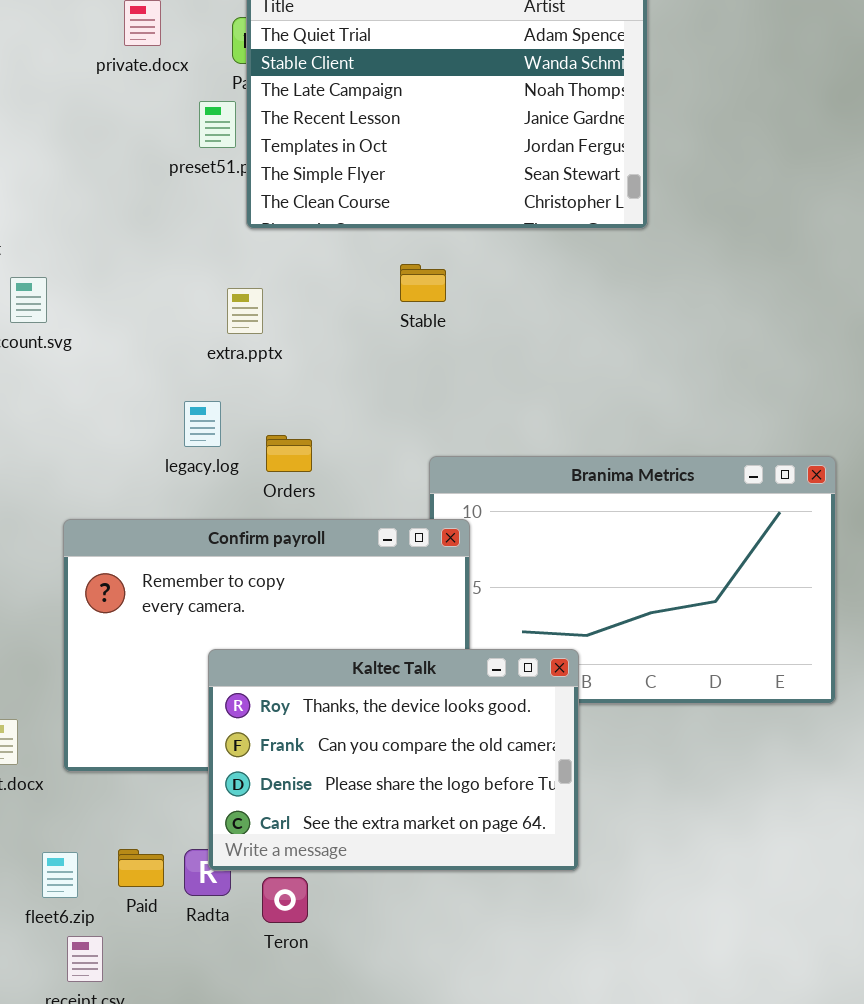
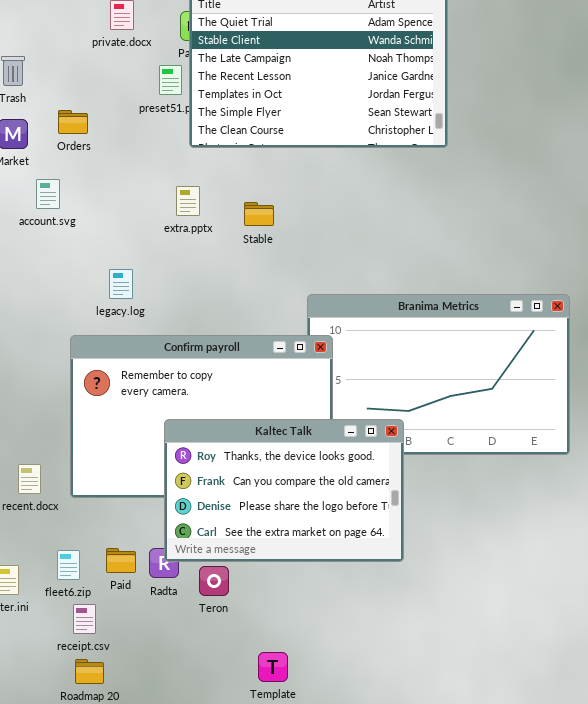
Stable: [400,264,446,302] -> [244,202,274,226], moved
legacy.log: [184,401,221,447] -> [109,269,133,299], moved
Orders: [266,435,312,472] -> [58,110,88,134], moved

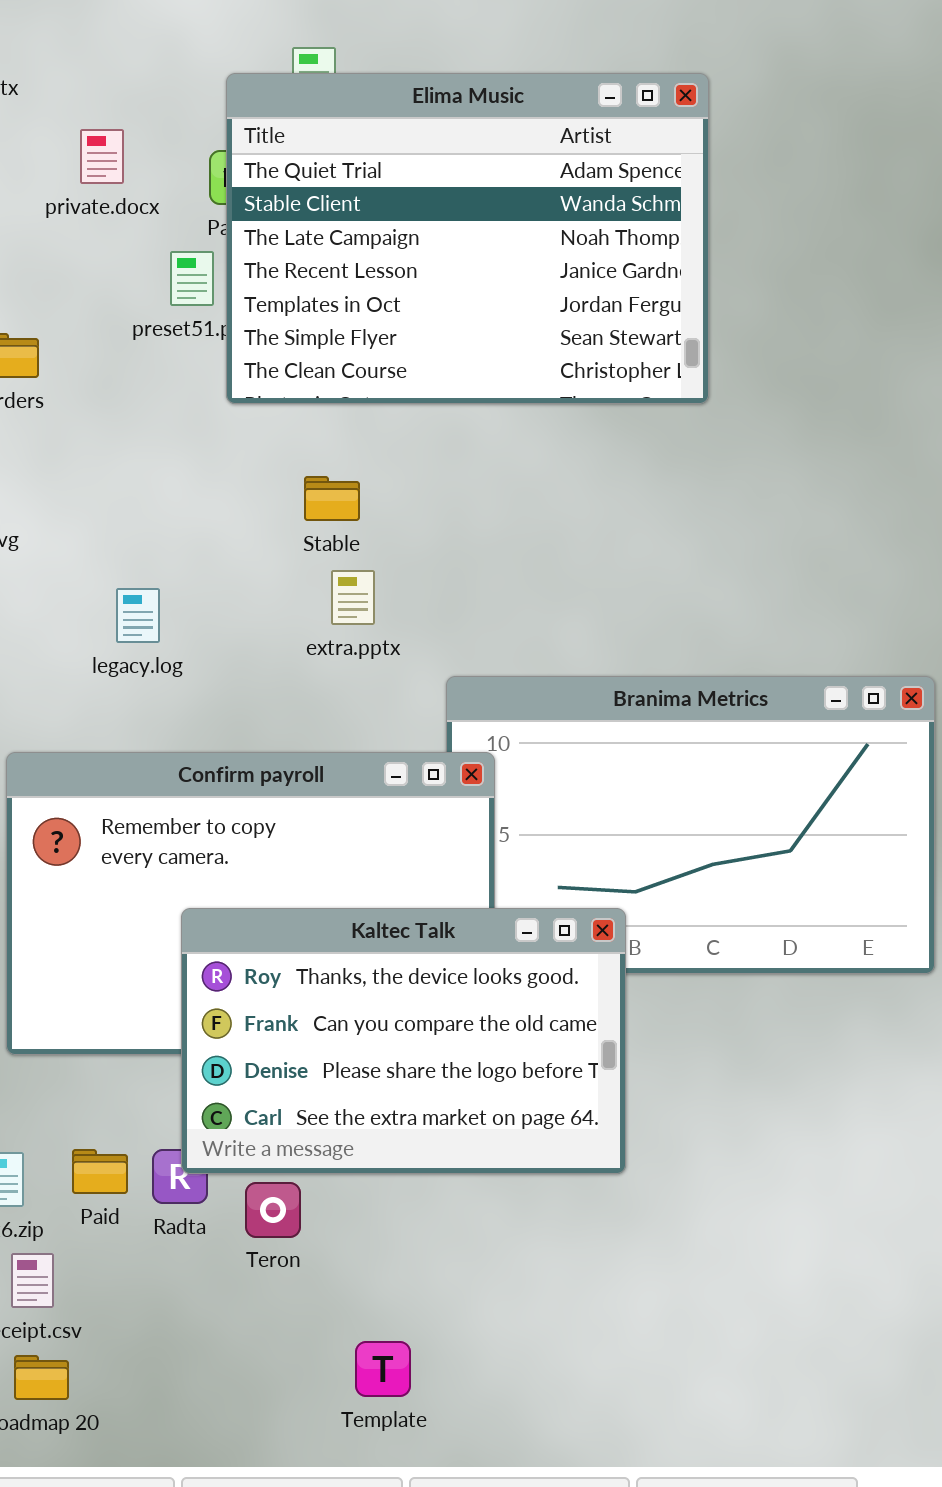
extra.pptx: [176,186,200,216] -> [331,570,375,625], moved
Stable: [244,202,274,226] -> [304,476,360,521], moved
legacy.log: [109,269,133,299] -> [116,588,160,643], moved

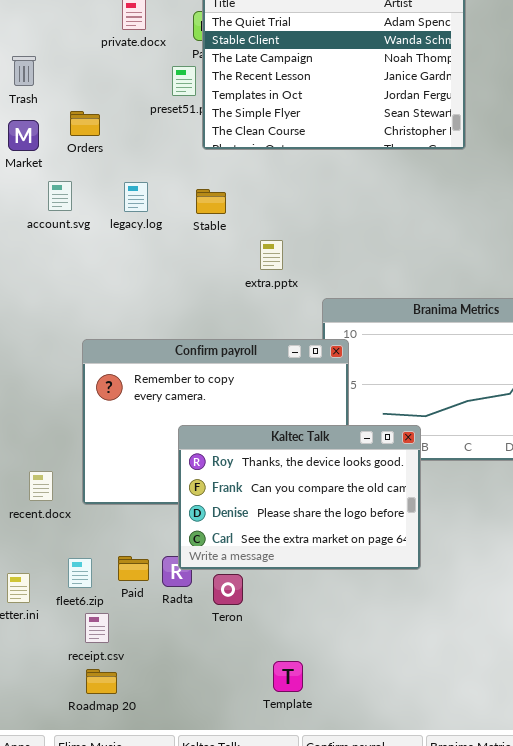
Stable: [304,476,360,521] -> [196,189,226,214], moved
legacy.log: [116,588,160,643] -> [124,182,148,212], moved

